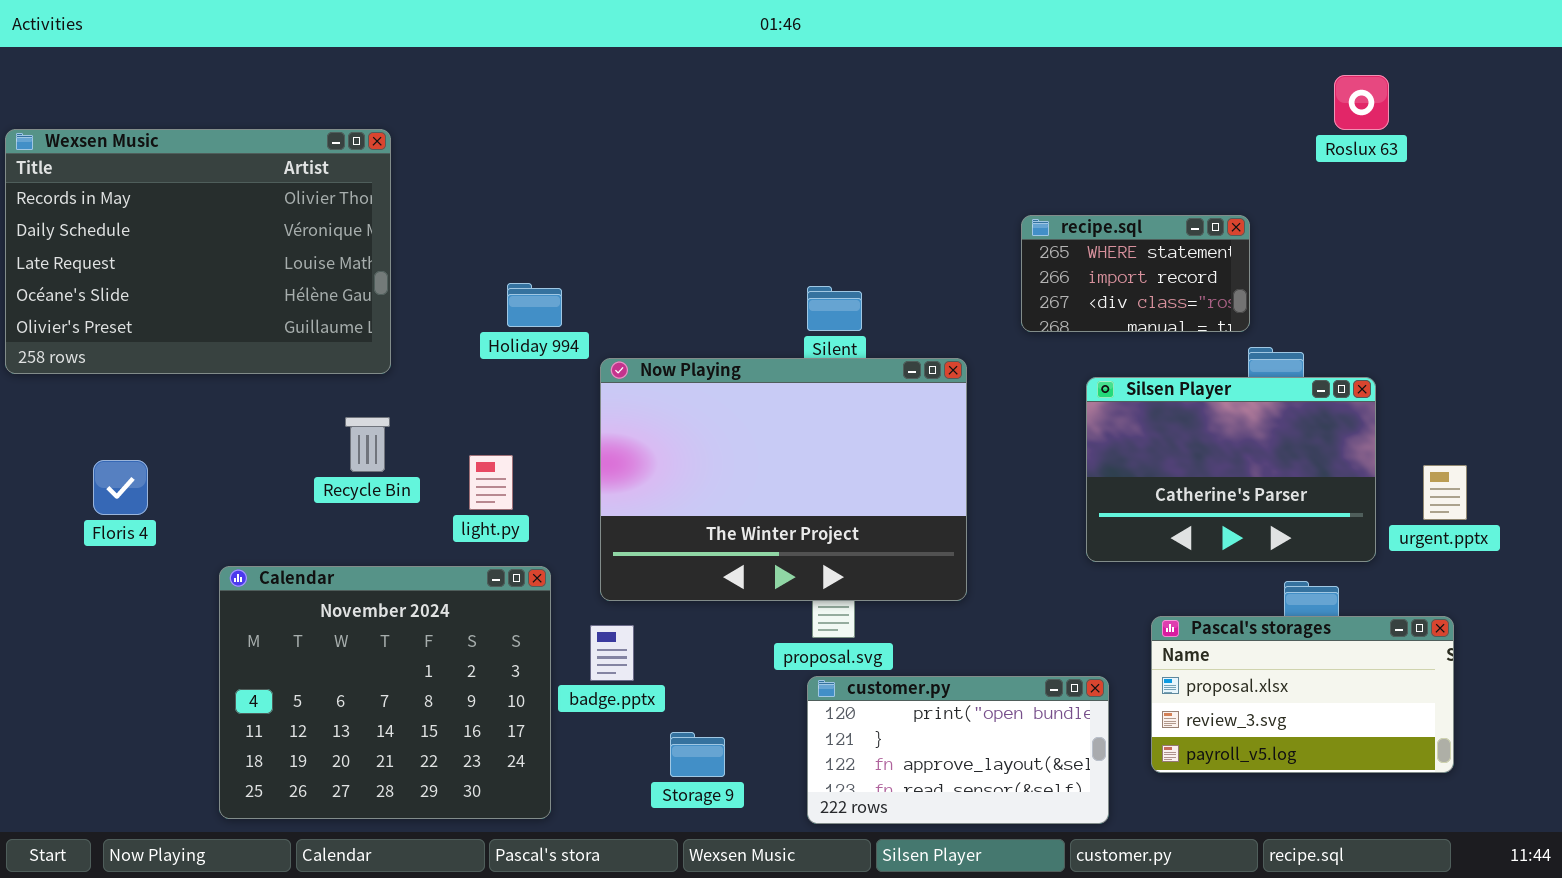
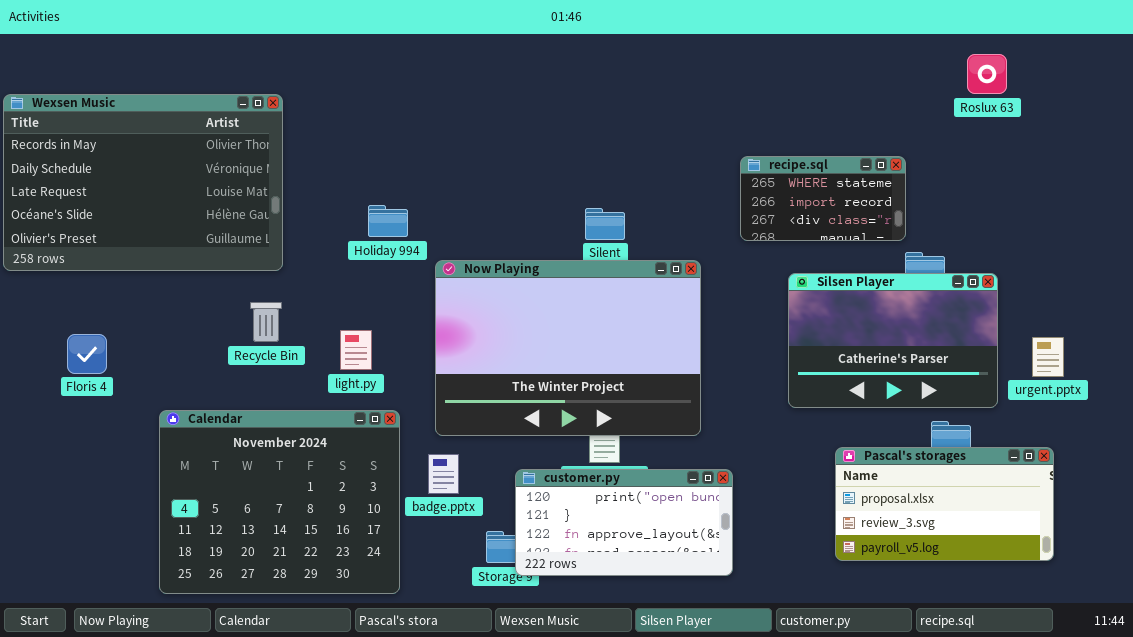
customer.py: [807,676,1109,824] -> [515,469,733,576], moved

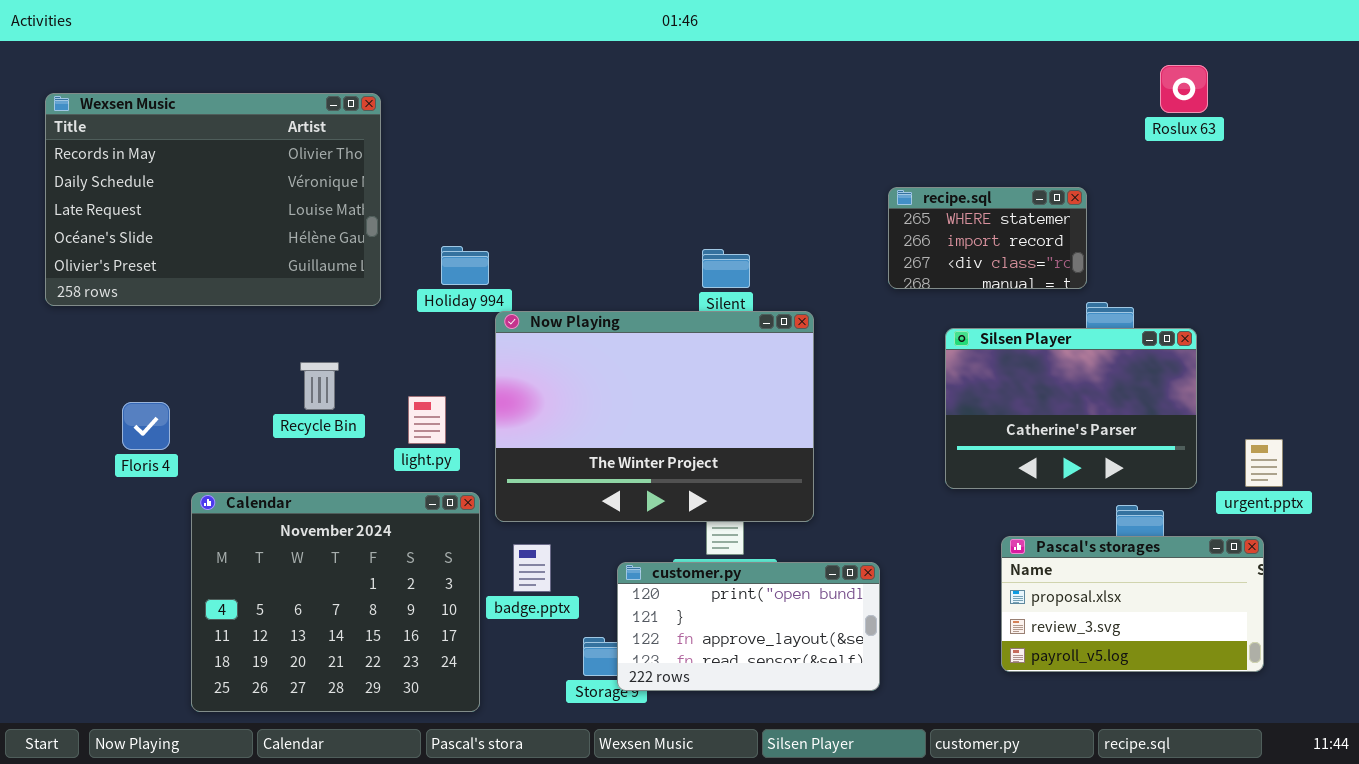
Wexsen Music: [3,94,283,271] -> [45,93,381,306], moved
Now Playing: [435,260,701,436] -> [495,311,814,522], moved
Floris 4: [67,334,107,374] -> [122,402,170,450], moved
urgent.pptx: [1032,337,1064,377] -> [1245,439,1283,487], moved

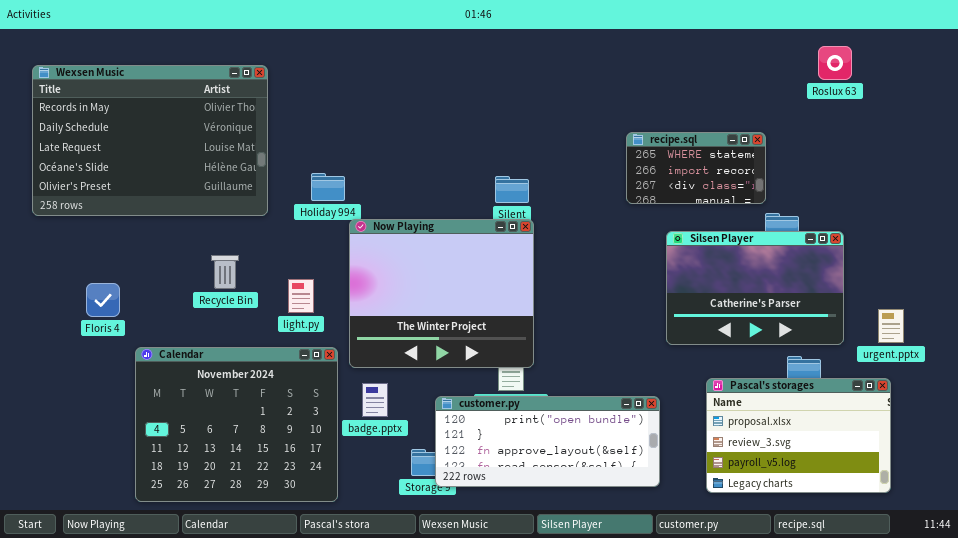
Now Playing: [495,311,814,522] -> [349,219,534,368], resized
Pascal's storages: [1001,536,1264,672] -> [706,378,891,493], resized
customer.py: [617,562,880,691] -> [435,396,660,487], resized

